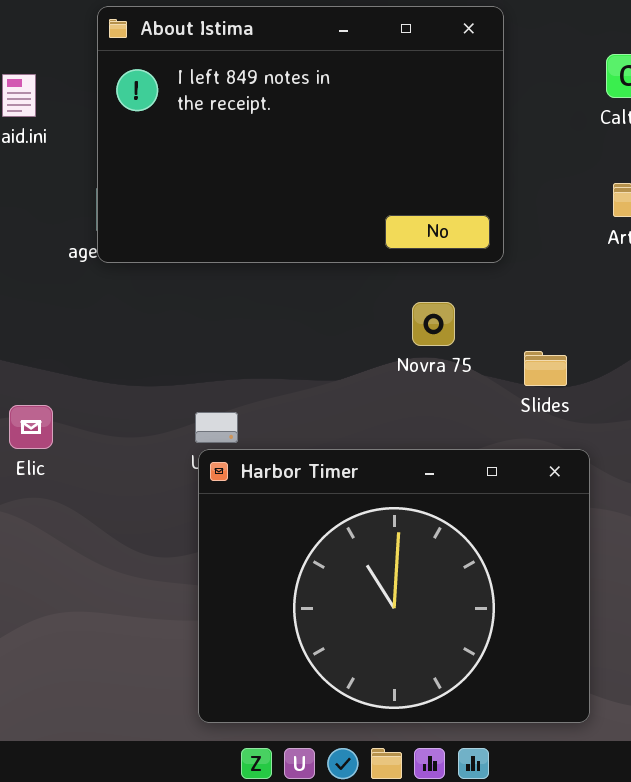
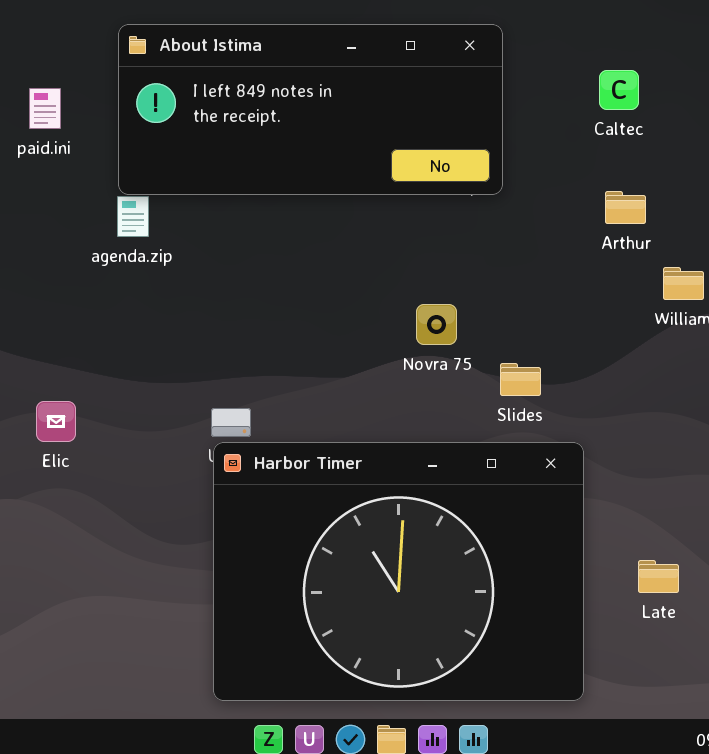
About Istima: [97,6,504,263] -> [118,24,503,195], resized
Slides: [524,351,567,386] -> [500,363,541,396], moved

